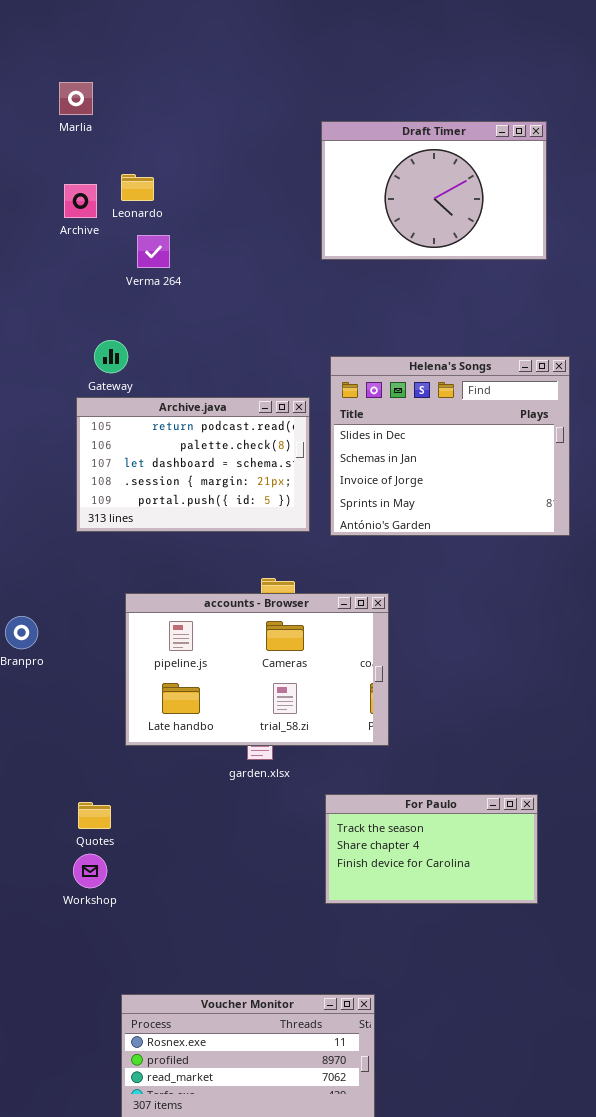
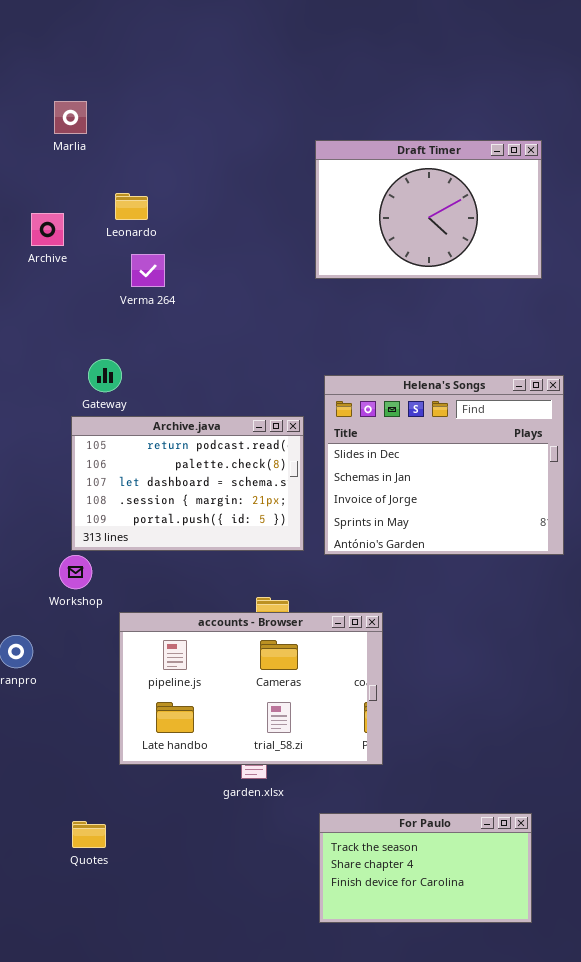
Archive: [64,184,97,218] -> [31,213,64,246], moved
Workshop: [73,854,107,888] -> [59,555,92,589], moved

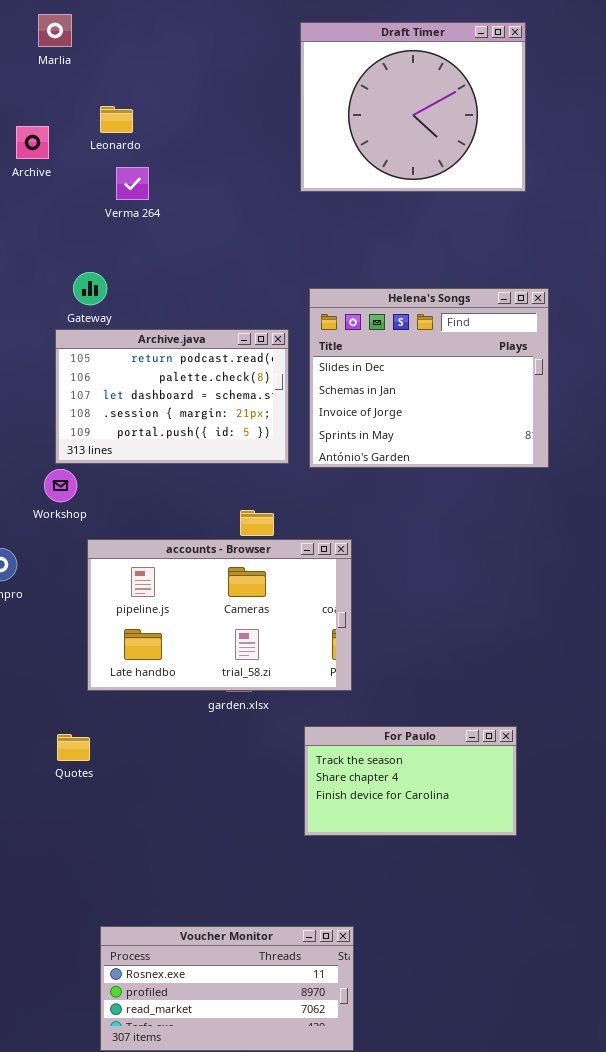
Draft Timer: [315,140,542,279] -> [300,22,526,192], resized
accounts - Browser: [119,612,383,765] -> [87,539,352,691], moved

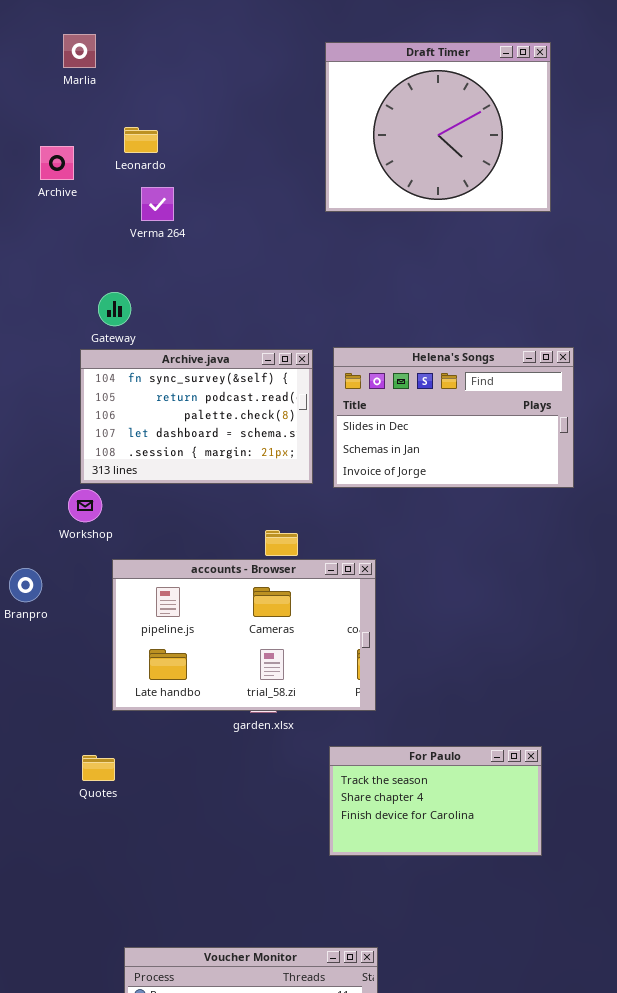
Helena's Songs: [309,288,549,468] -> [333,347,574,488], resized
Archive.java: [55,329,289,464] -> [80,349,313,484], scrolled up 1 row

